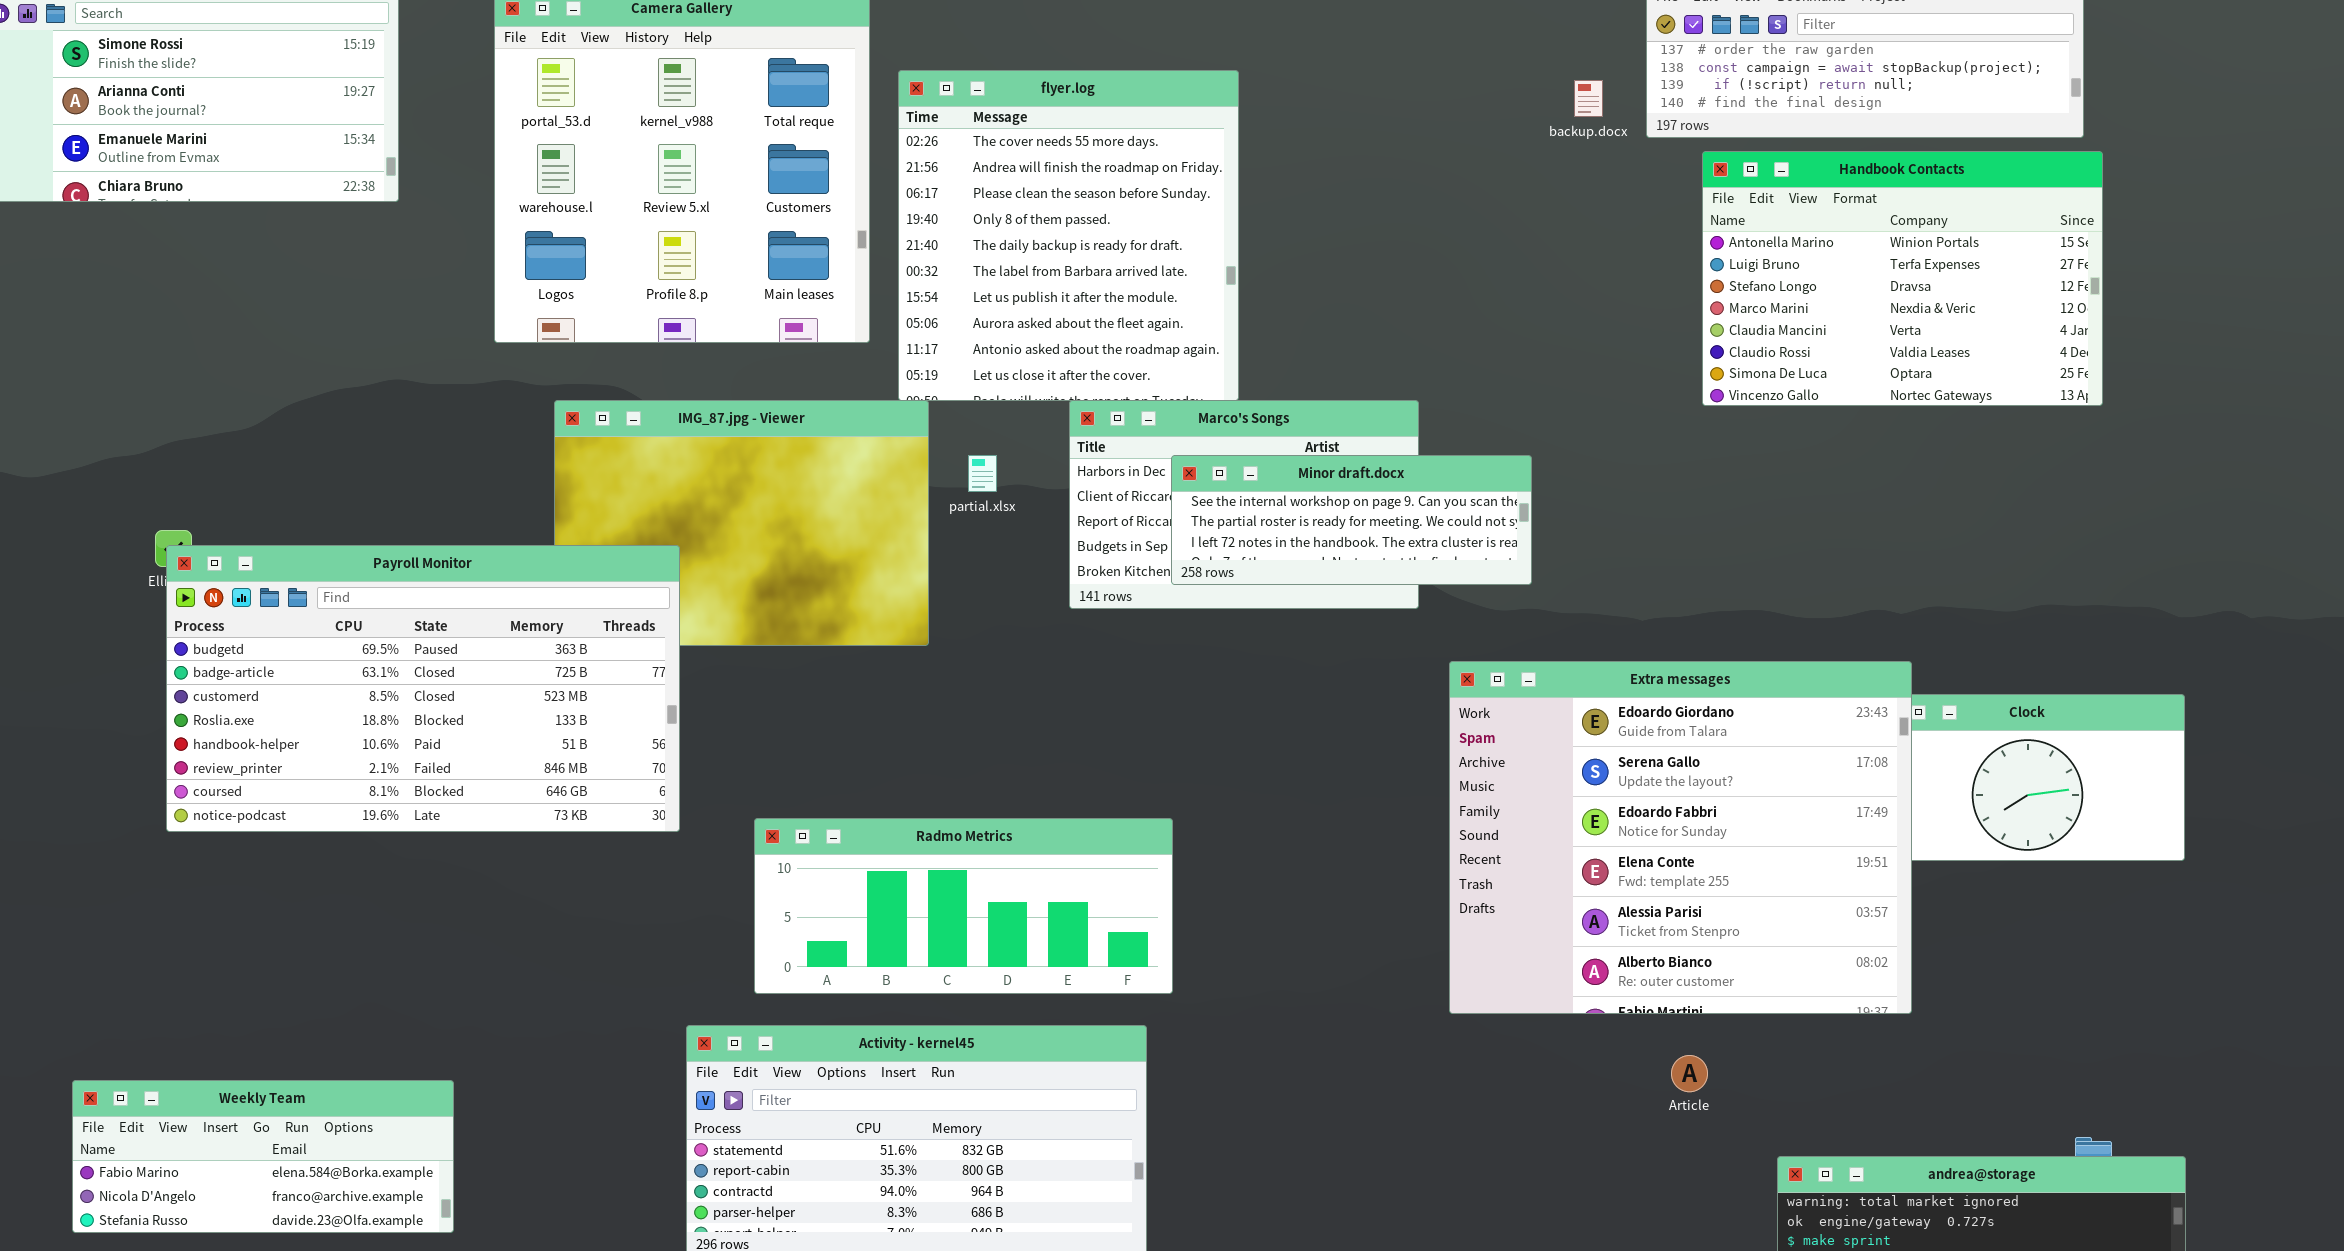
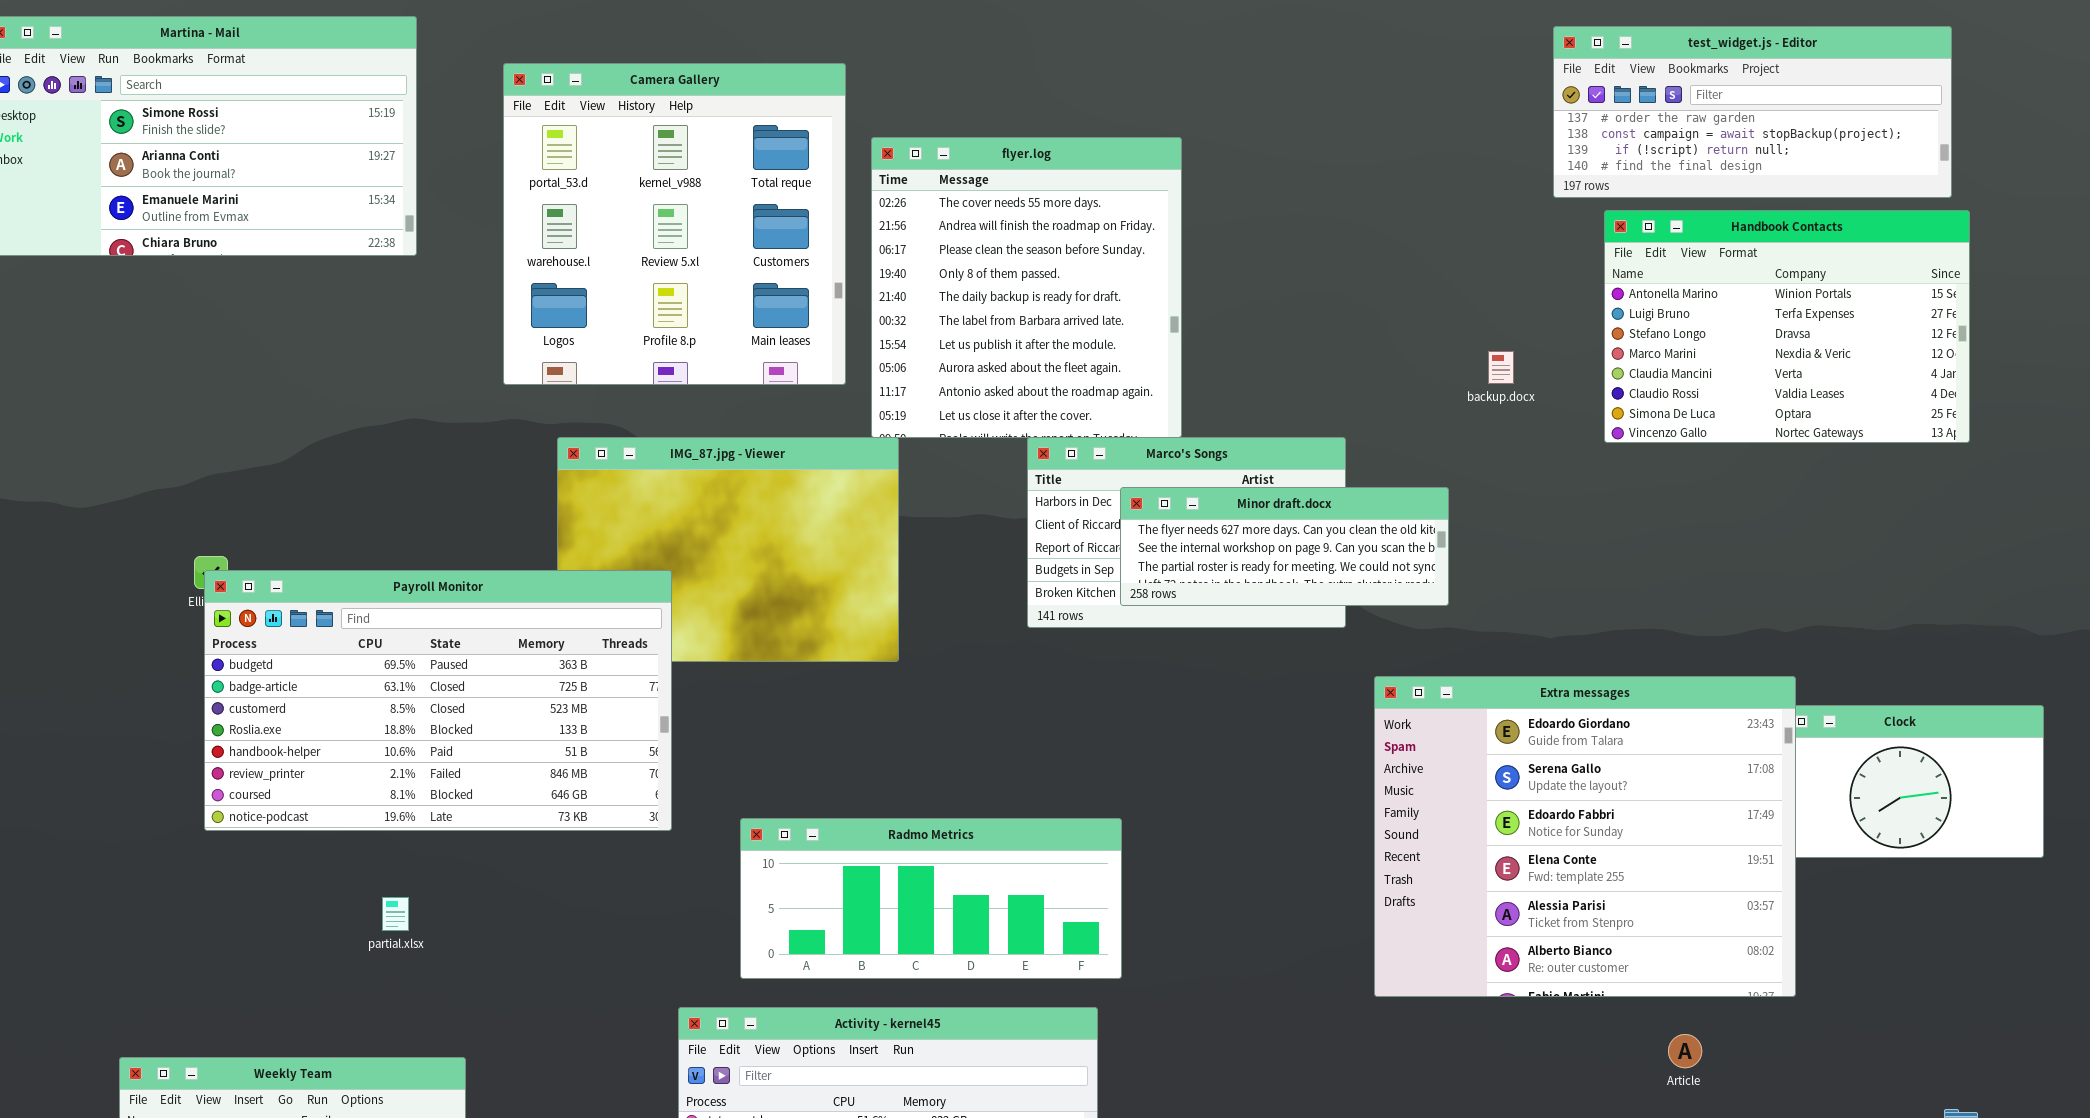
backup.docx: [1574,80,1603,117] -> [1488,351,1514,384], moved
partial.xlsx: [968,455,997,492] -> [382,897,409,931], moved
Minor draft.docx: [1171,455,1532,585] -> [1120,487,1449,606], scrolled up 1 row
Article: [1671,1055,1708,1092] -> [1668,1034,1702,1068], moved

